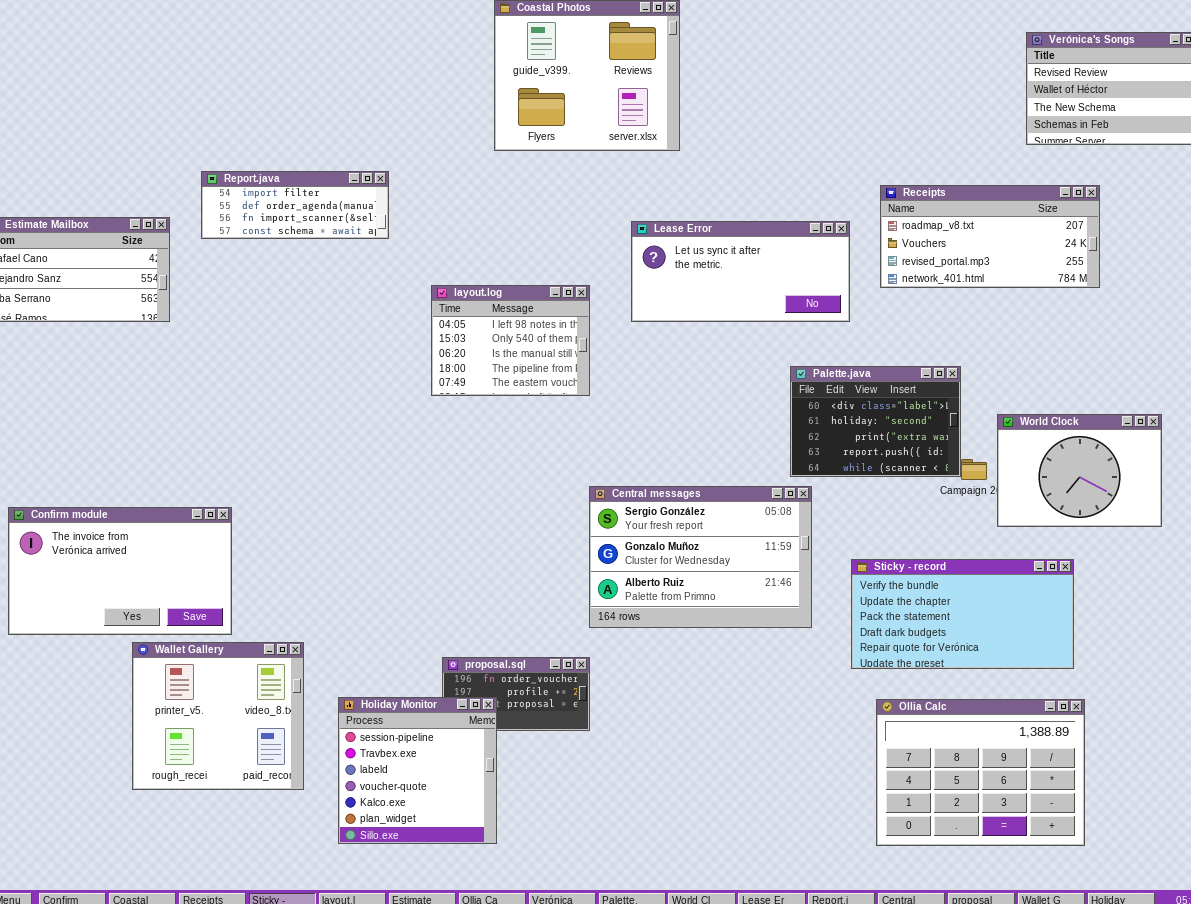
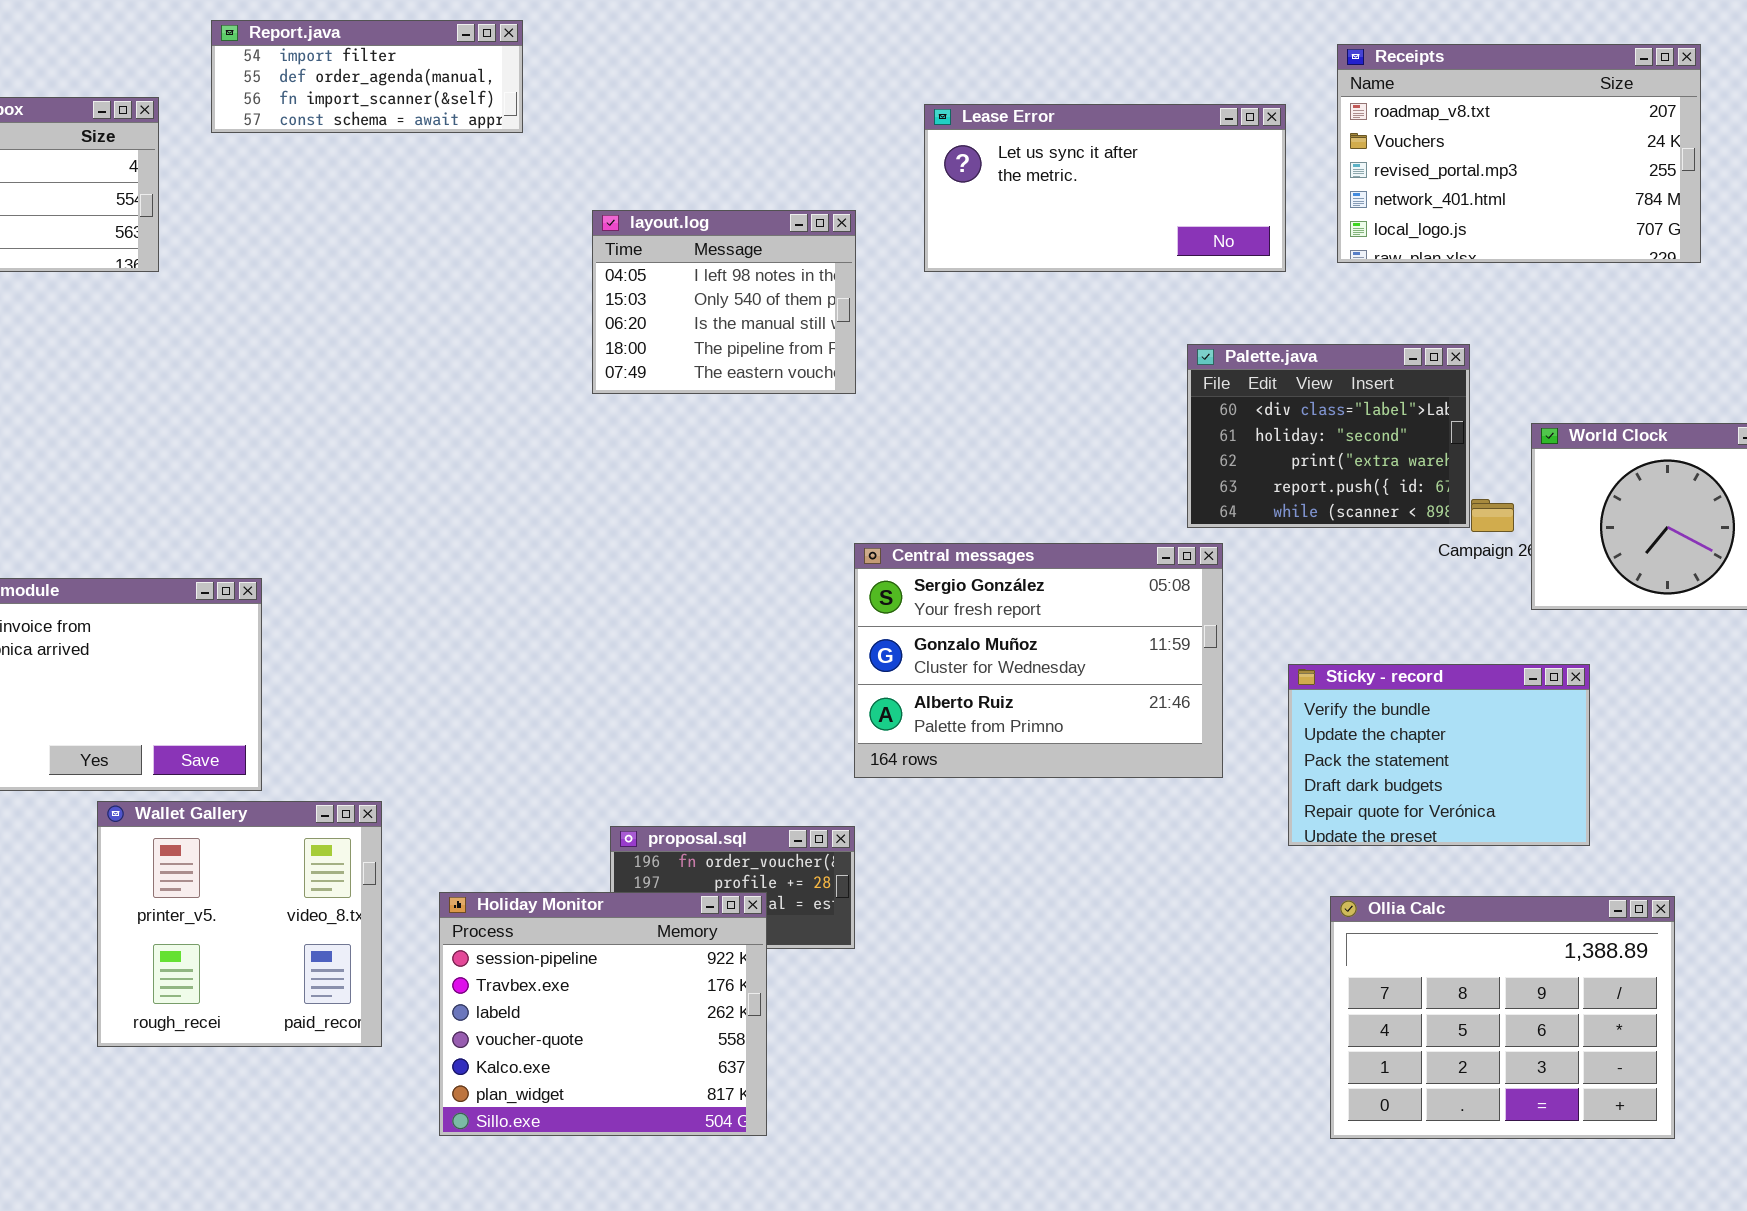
Receipts: [880,185,1100,288] -> [1337,44,1701,263], resized
Sticky - record: [851,559,1074,669] -> [1288,664,1590,846], resized
Holiday Monitor: [338,697,497,844] -> [439,892,767,1136], resized

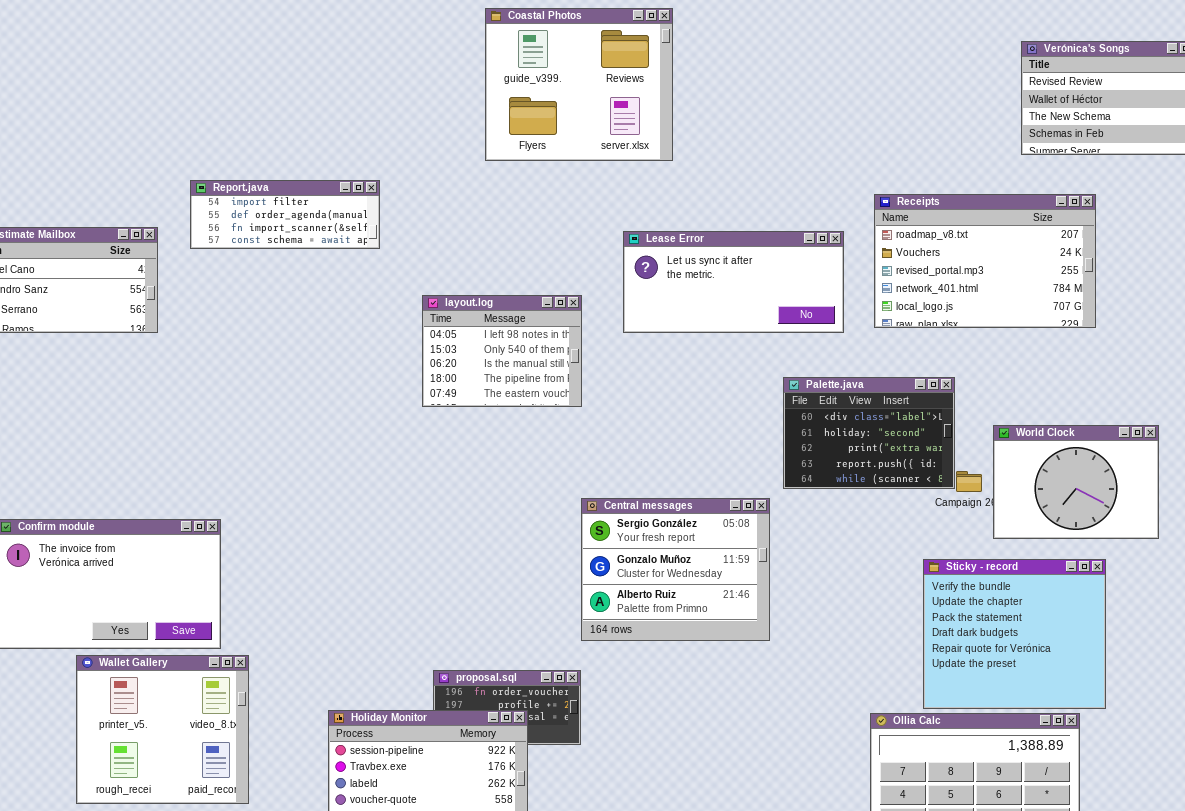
Central messages: [854,543,1223,778] -> [581,498,770,641], resized
Sticky - record: [1288,664,1590,846] -> [923,559,1106,709], moved, resized
Wallet Gallery: [97,801,382,1047] -> [76,655,249,804], moved

